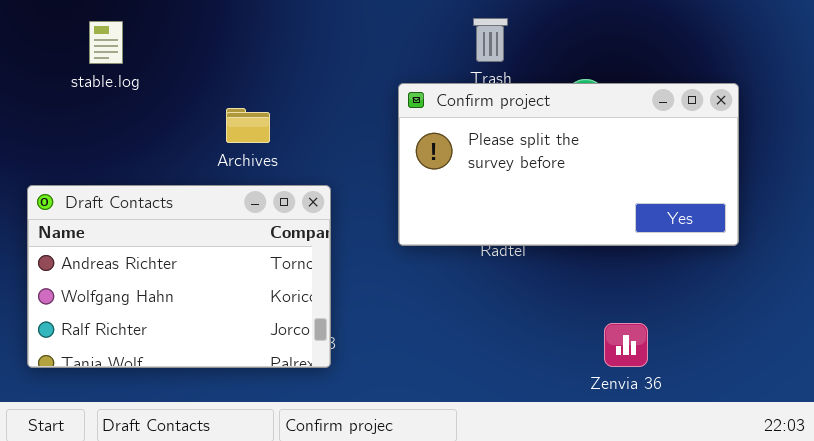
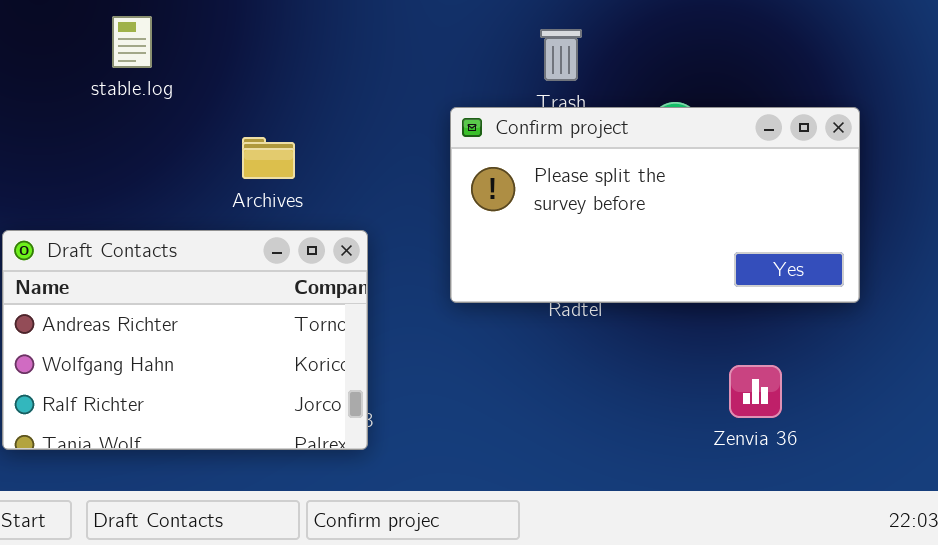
stable.log: [89,21,123,64] -> [112,16,152,68], moved
Zenvia 36: [604,323,648,367] -> [729,365,782,418], moved

